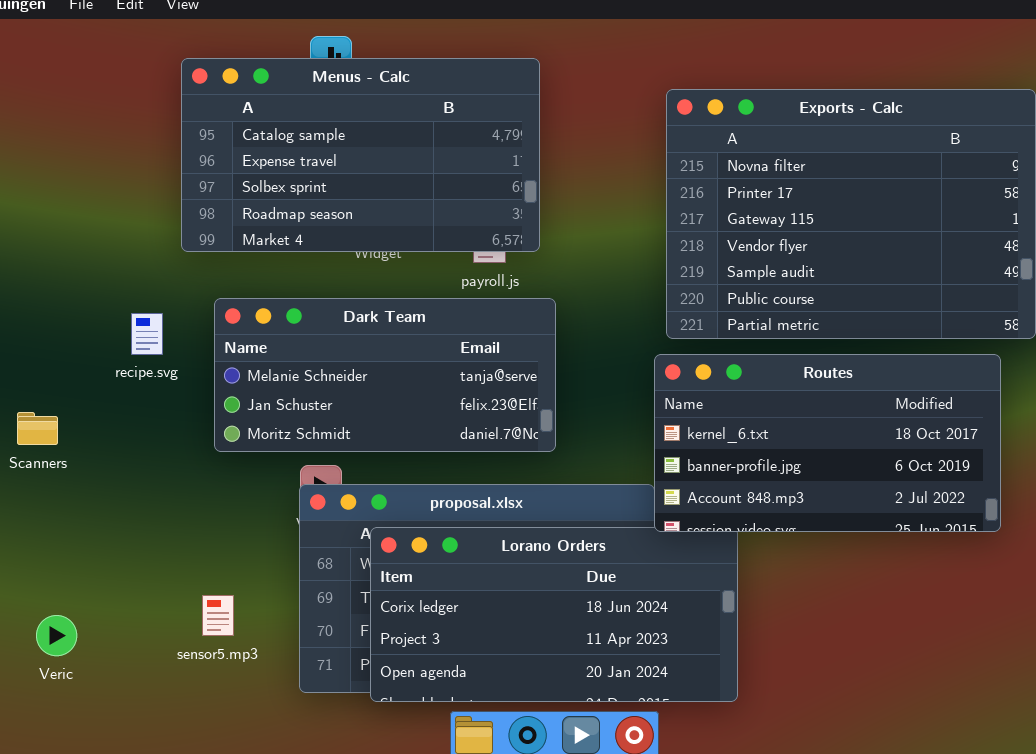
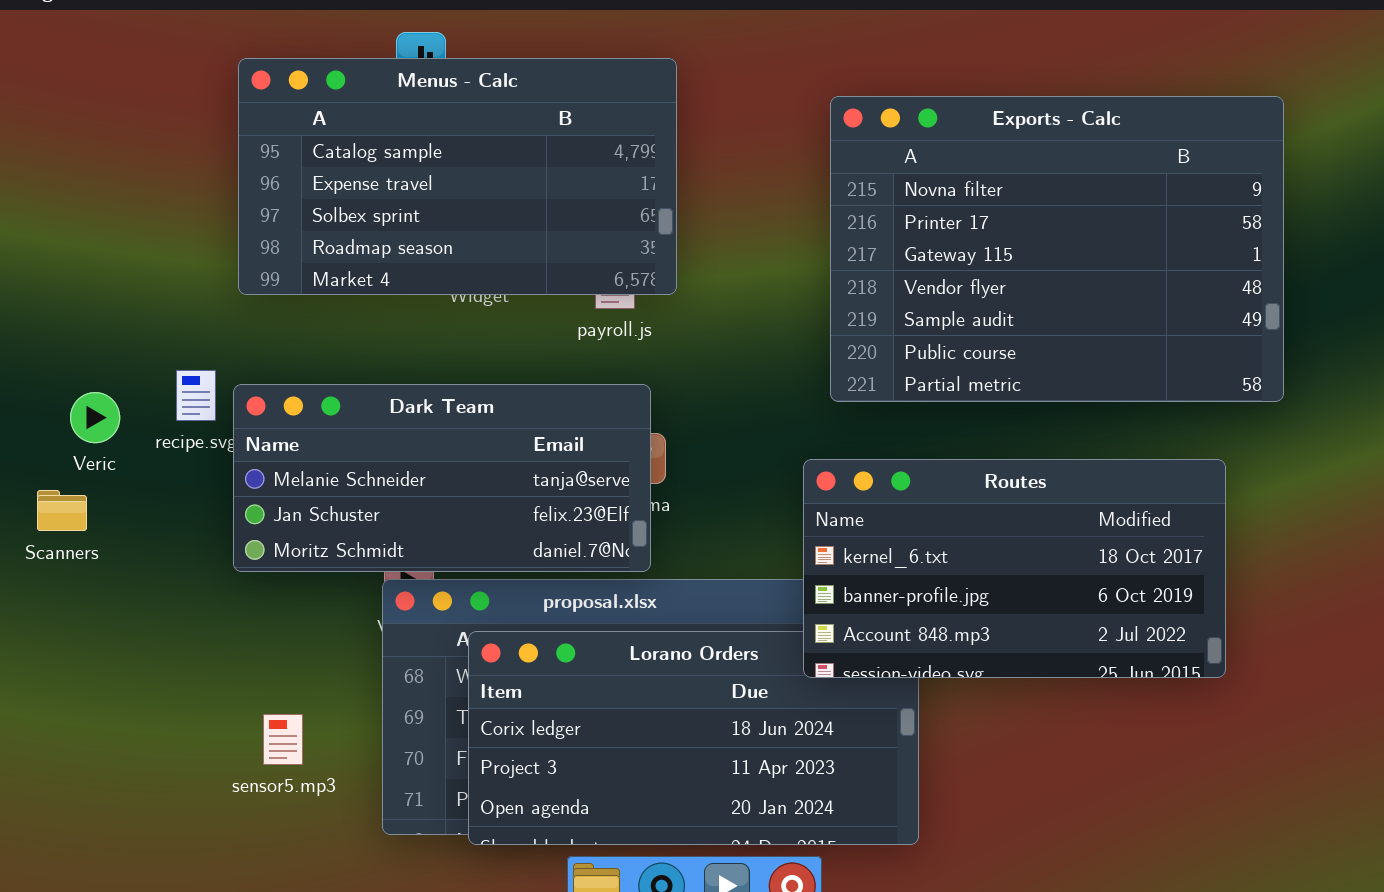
Dark Team: [214,298,556,452] -> [233,384,651,572], moved
Routes: [654,354,1001,532] -> [803,459,1226,678], moved
Veric: [36,615,77,656] -> [70,392,120,443], moved

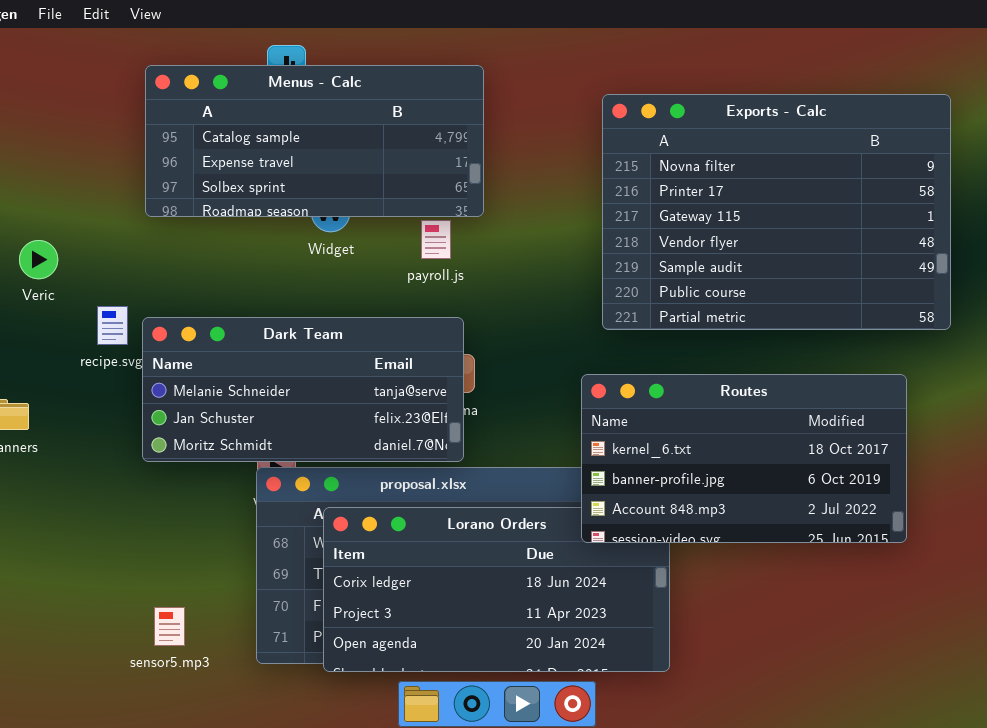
Menus - Calc: [238,58,677,295] -> [145,65,484,217], resized
Veric: [70,392,120,443] -> [19,240,58,279], moved
sensor5.mp3: [263,714,303,765] -> [154,607,185,646], moved

